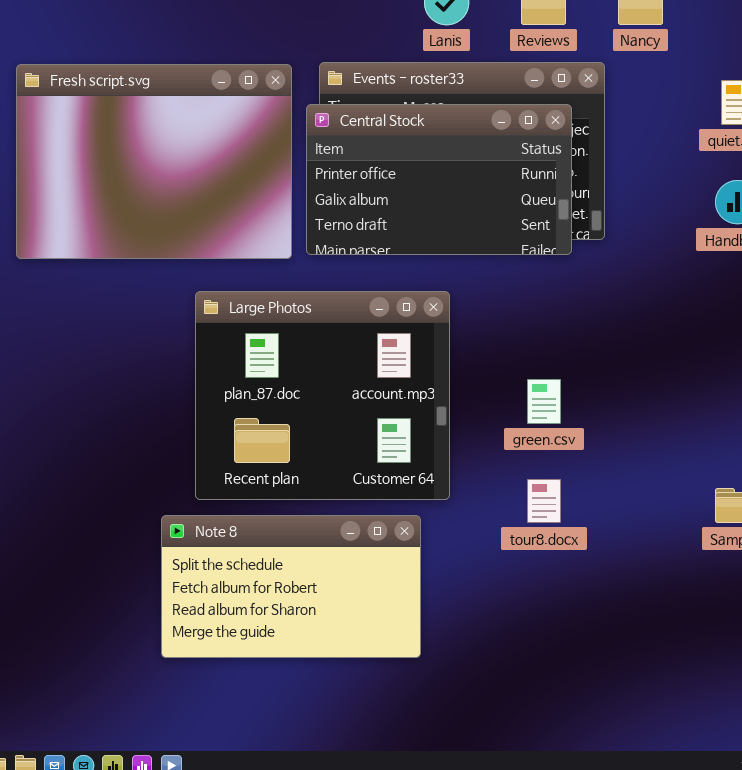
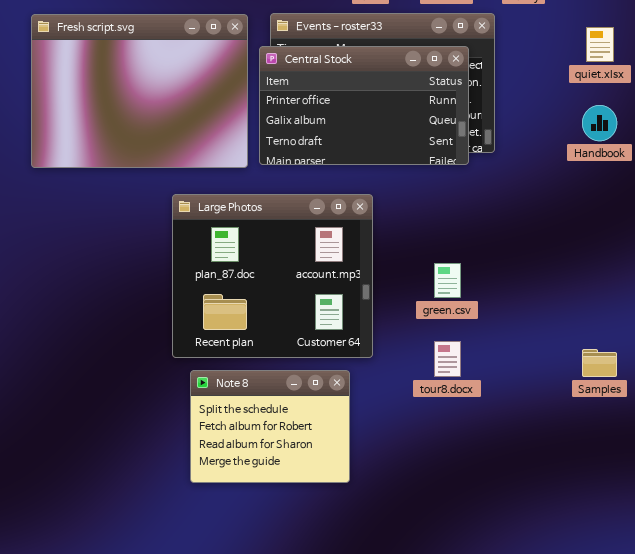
Note 8: [161,515,421,658] -> [190,370,350,483], resized

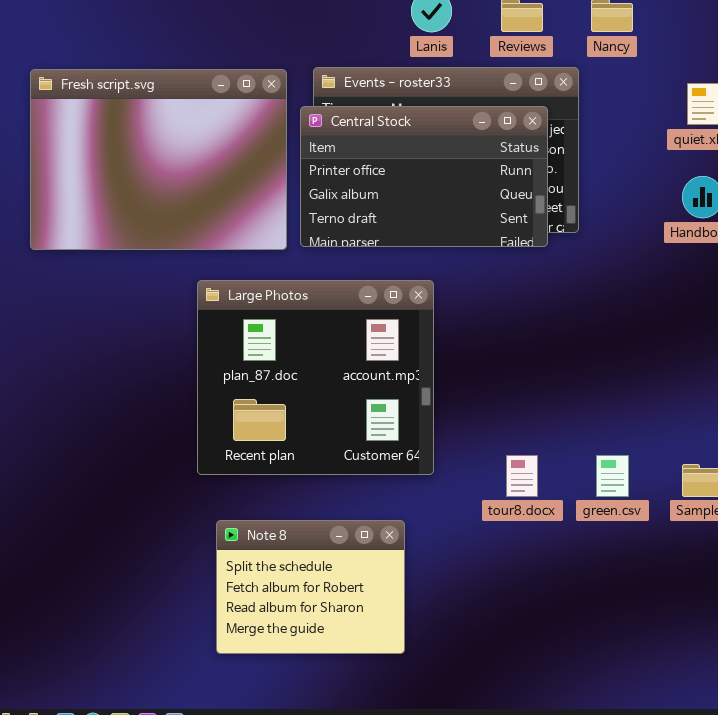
green.csv: [434,263,461,298] -> [596,455,629,497], moved
Note 8: [190,370,350,483] -> [216,520,405,654], moved

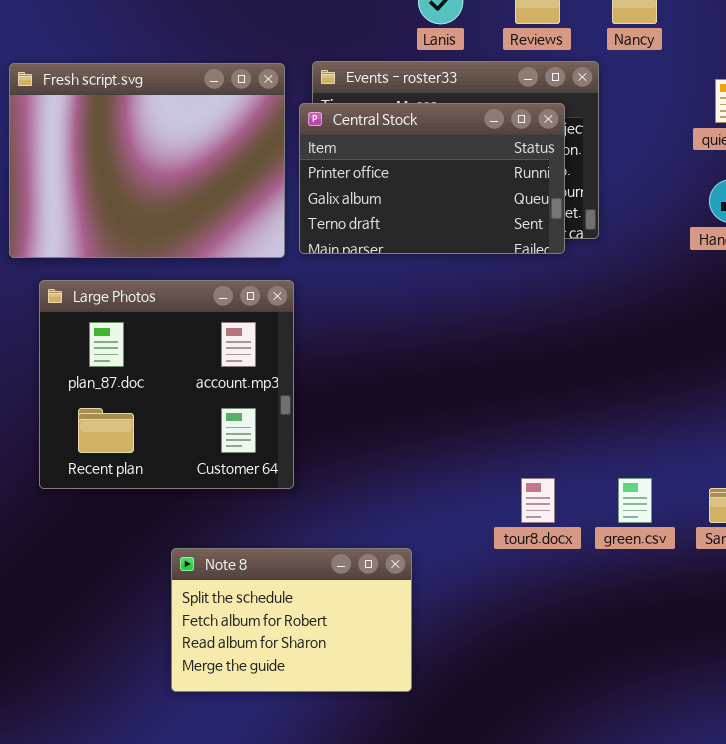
Large Photos: [197,280,434,475] -> [39,280,294,489], moved
Note 8: [216,520,405,654] -> [171,548,412,692], resized

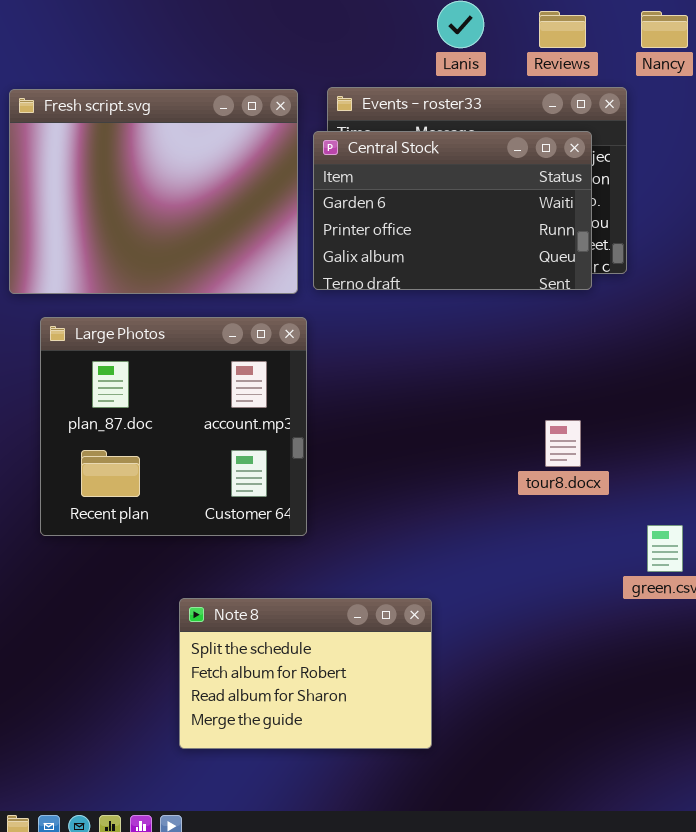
Central Stock: [299,103,565,254] -> [313,131,592,290], scrolled up 1 row
tour8.docx: [521,478,555,523] -> [545,420,581,467], moved

